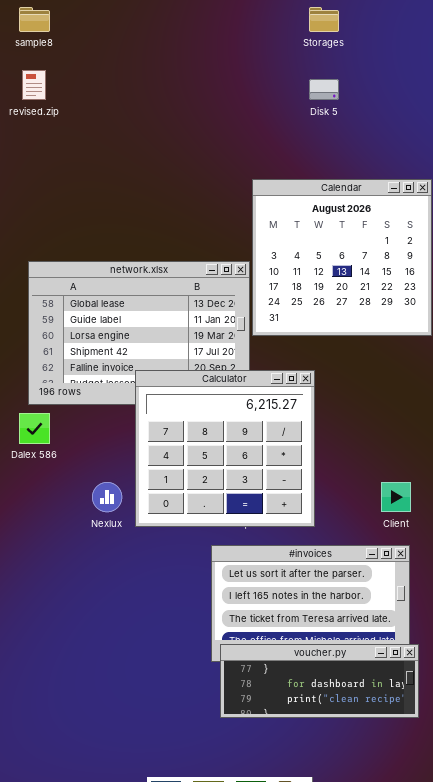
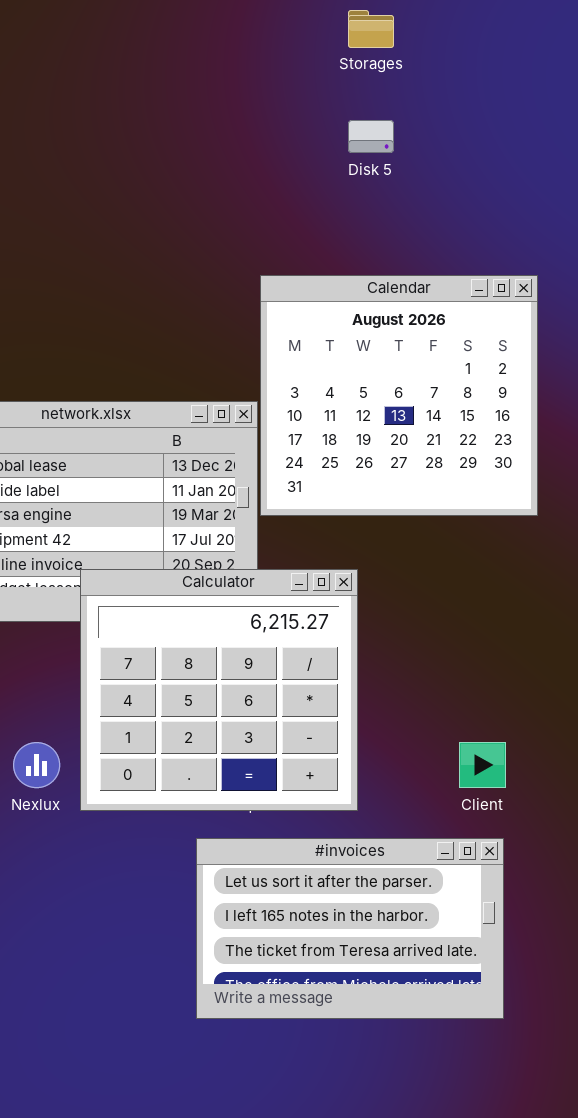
voucher.py: [220,644,419,718] -> none, closed

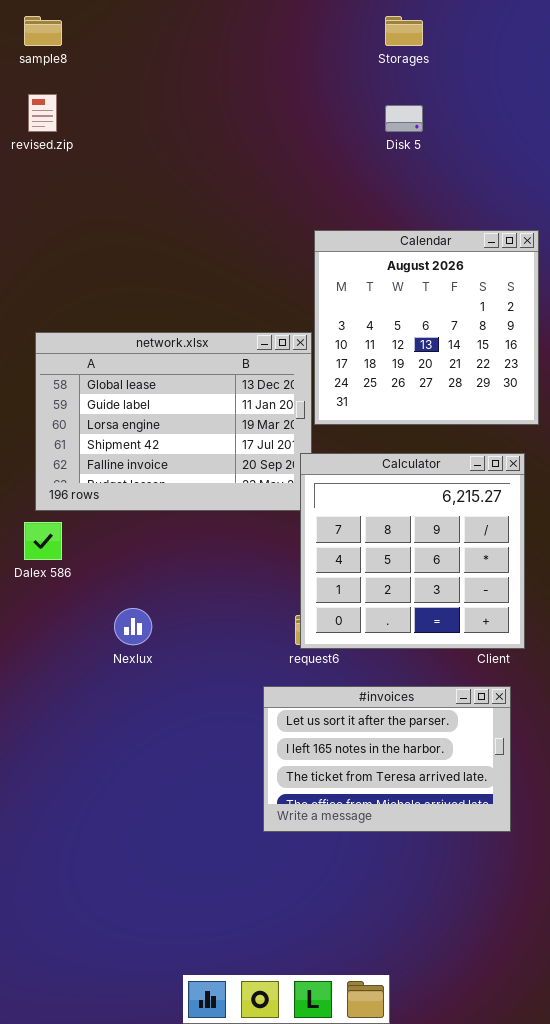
Calculator: [80,569,358,811] -> [300,453,525,649], moved

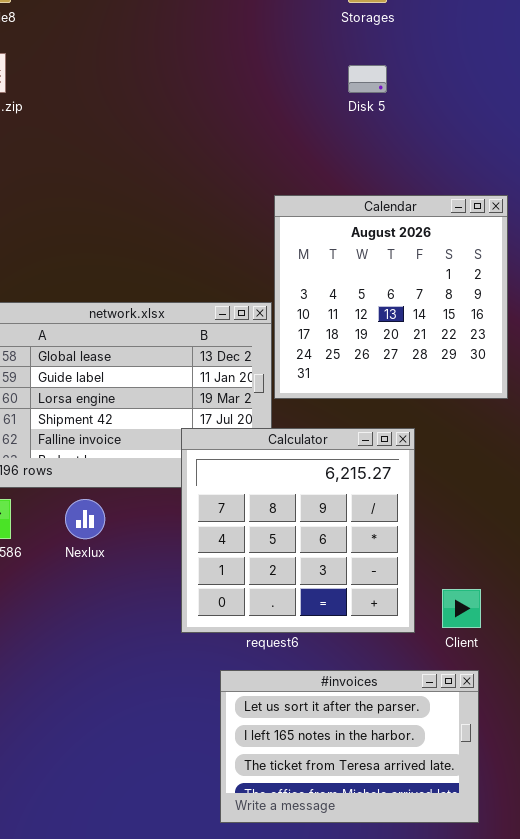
Calculator: [300,453,525,649] -> [181,428,415,633], moved
Nexlux: [114,608,152,645] -> [65,499,105,539], moved

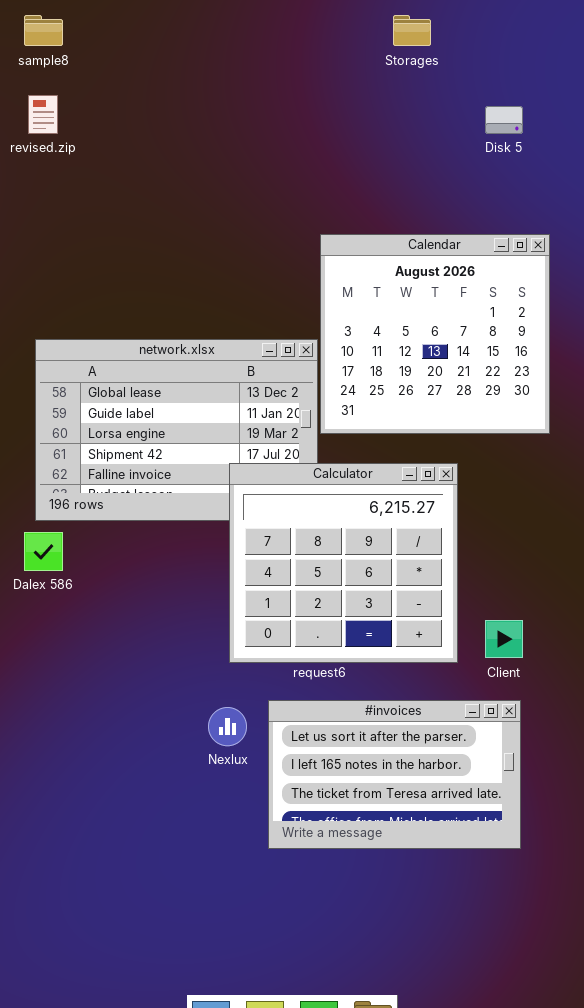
Disk 5: [348,65,387,93] -> [485,106,523,134], moved
Nexlux: [65,499,105,539] -> [208,707,247,746], moved

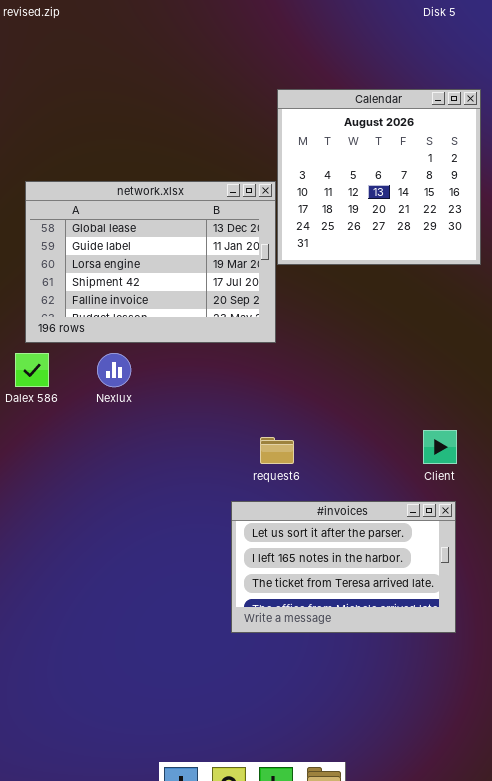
Calculator: [229,463,458,663] -> none, closed
Nexlux: [208,707,247,746] -> [97,353,131,387], moved

